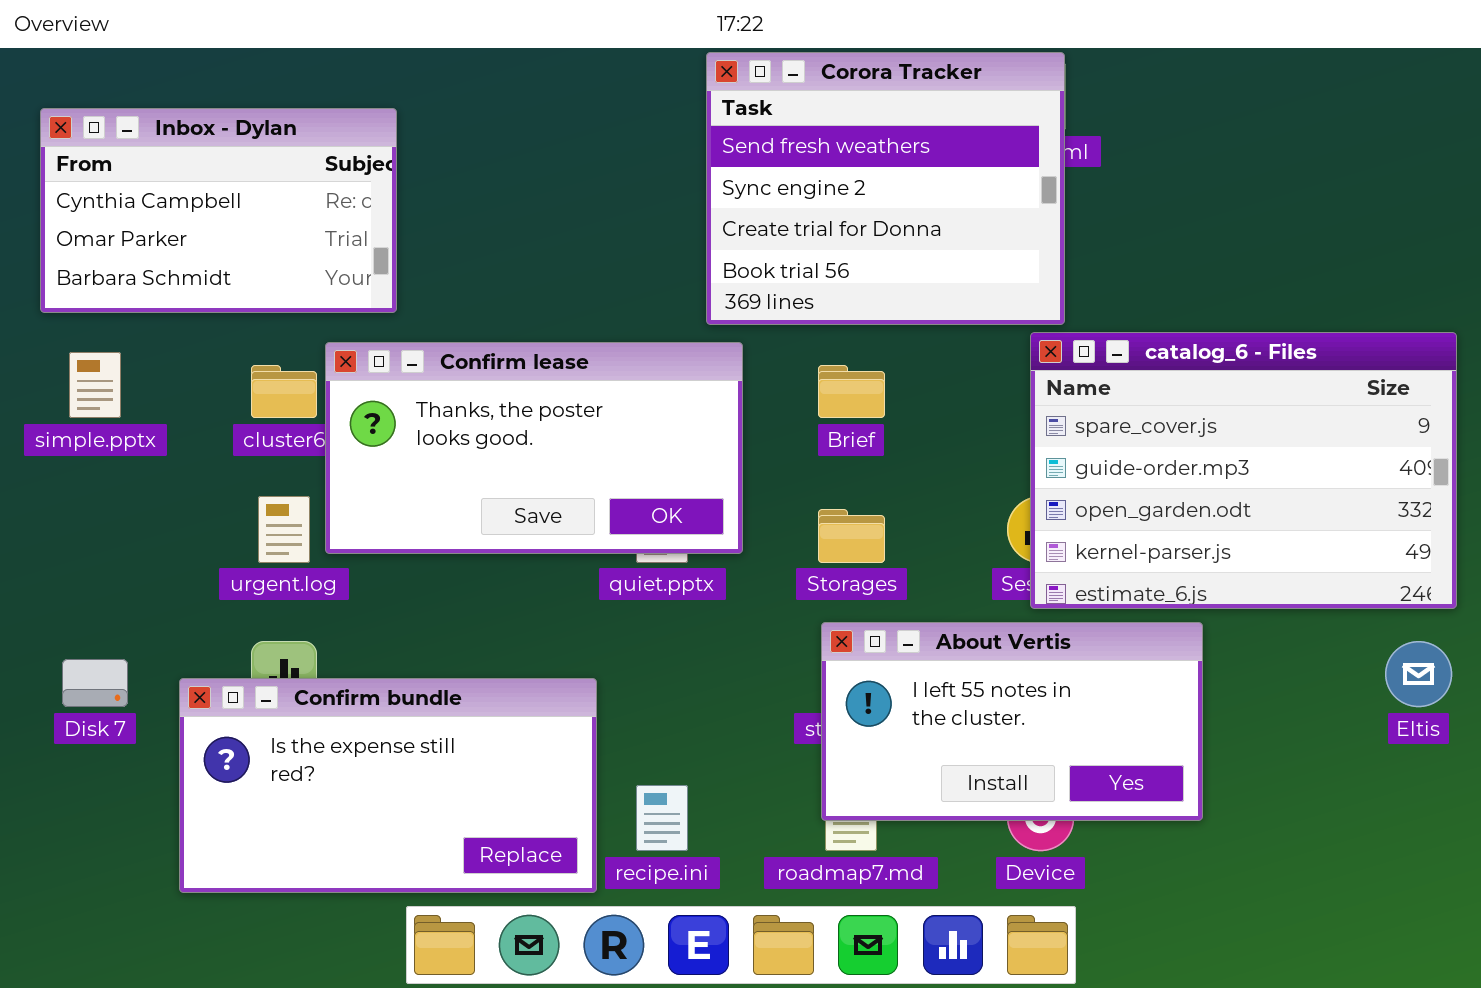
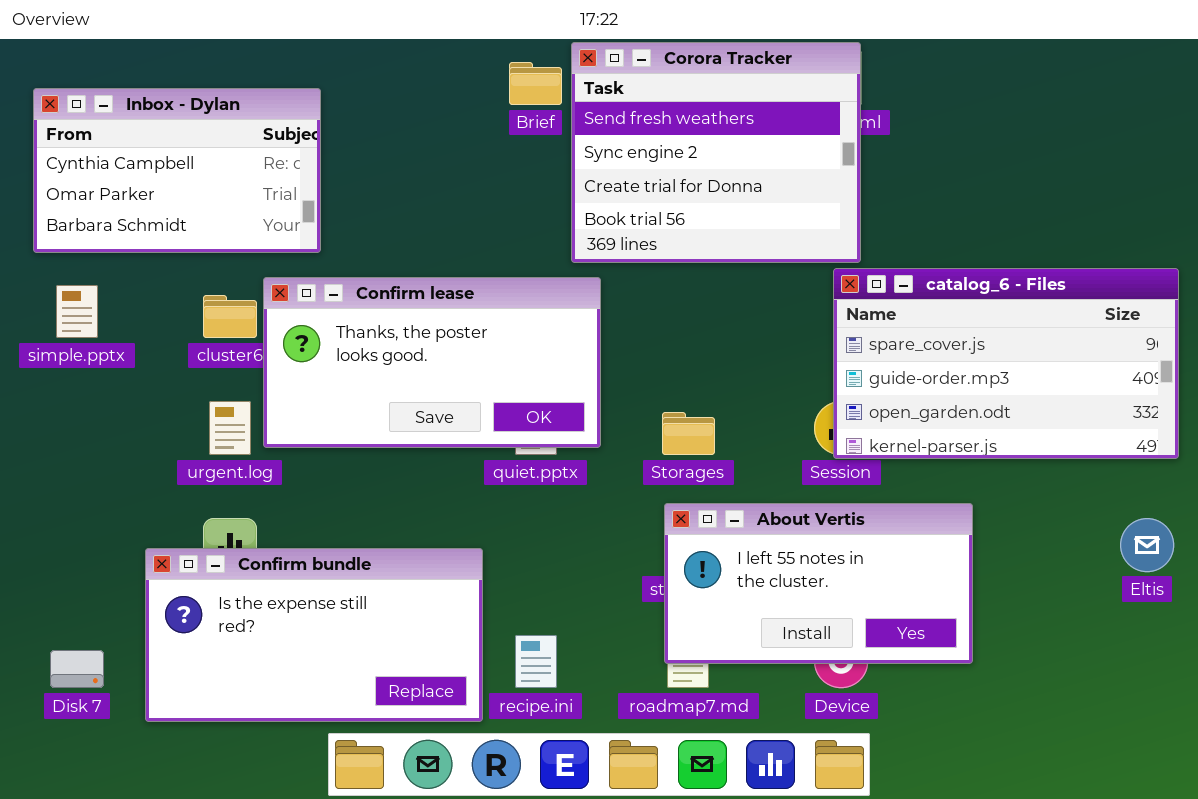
catalog_6 - Files: [1030,332,1457,609] -> [833,268,1179,459], resized
Brief: [818,365,885,418] -> [509,62,562,105], moved
Disk 7: [62,659,128,707] -> [50,650,104,688], moved

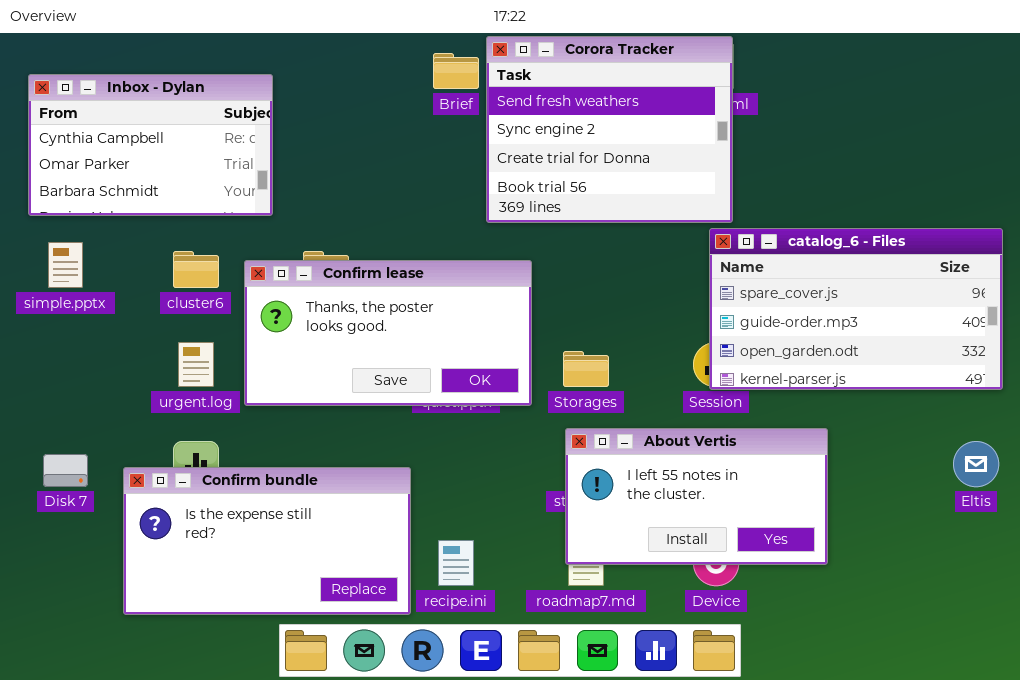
Confirm lease: [263,277,601,448] -> [244,260,532,406], moved
Disk 7: [50,650,104,688] -> [43,454,88,487], moved

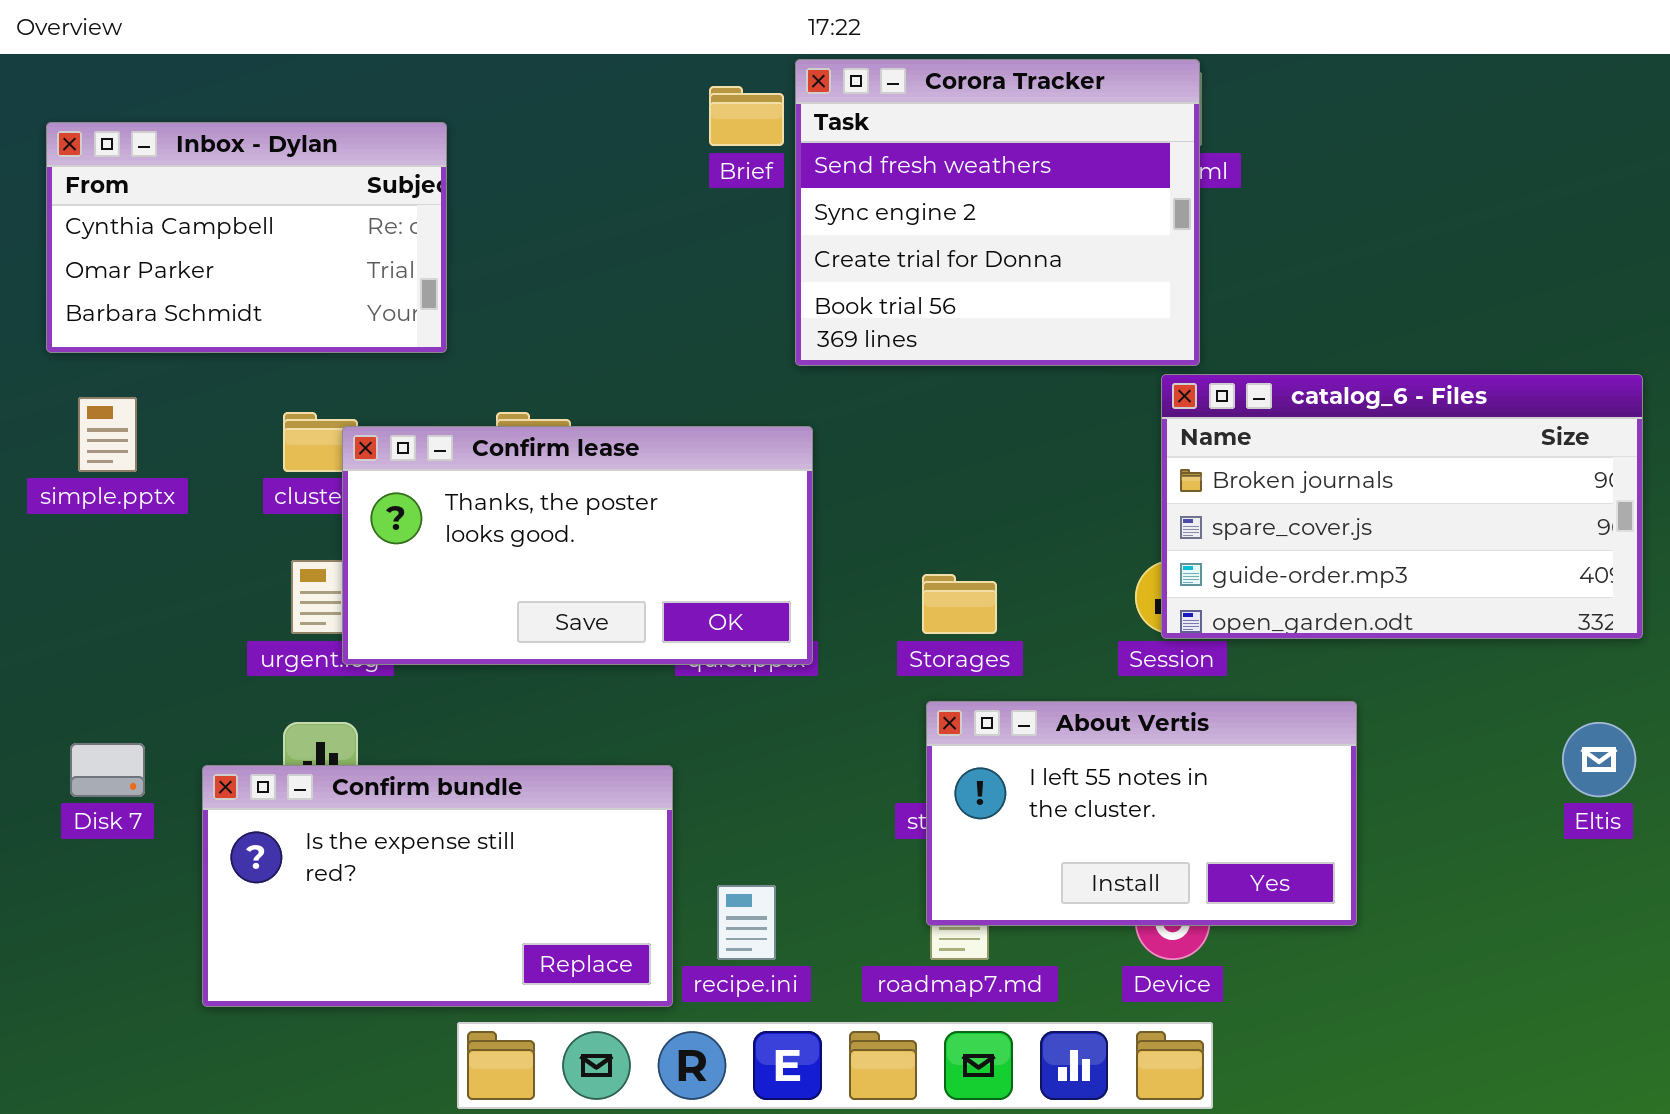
catalog_6 - Files: [709,228,1003,390] -> [1161,374,1643,639], scrolled up 1 row
Confirm lease: [244,260,532,406] -> [342,426,813,665], moved

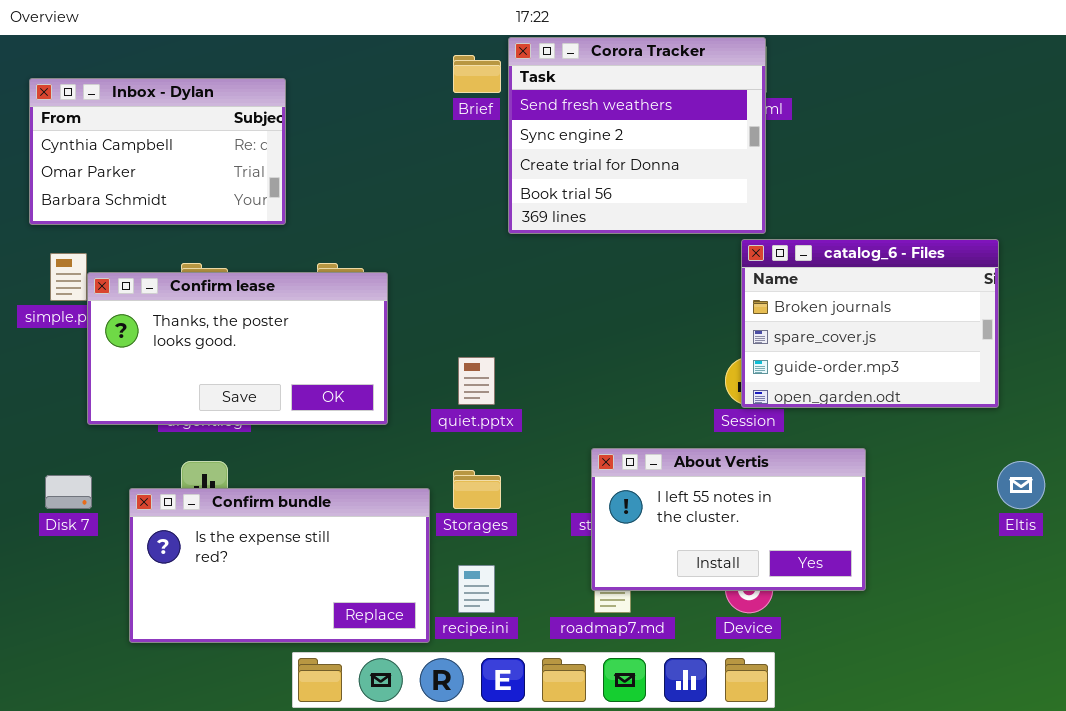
catalog_6 - Files: [1161,374,1643,639] -> [741,239,999,408], resized
Confirm lease: [342,426,813,665] -> [87,272,388,425], moved
Storages: [922,574,997,634] -> [453,470,501,509], moved

